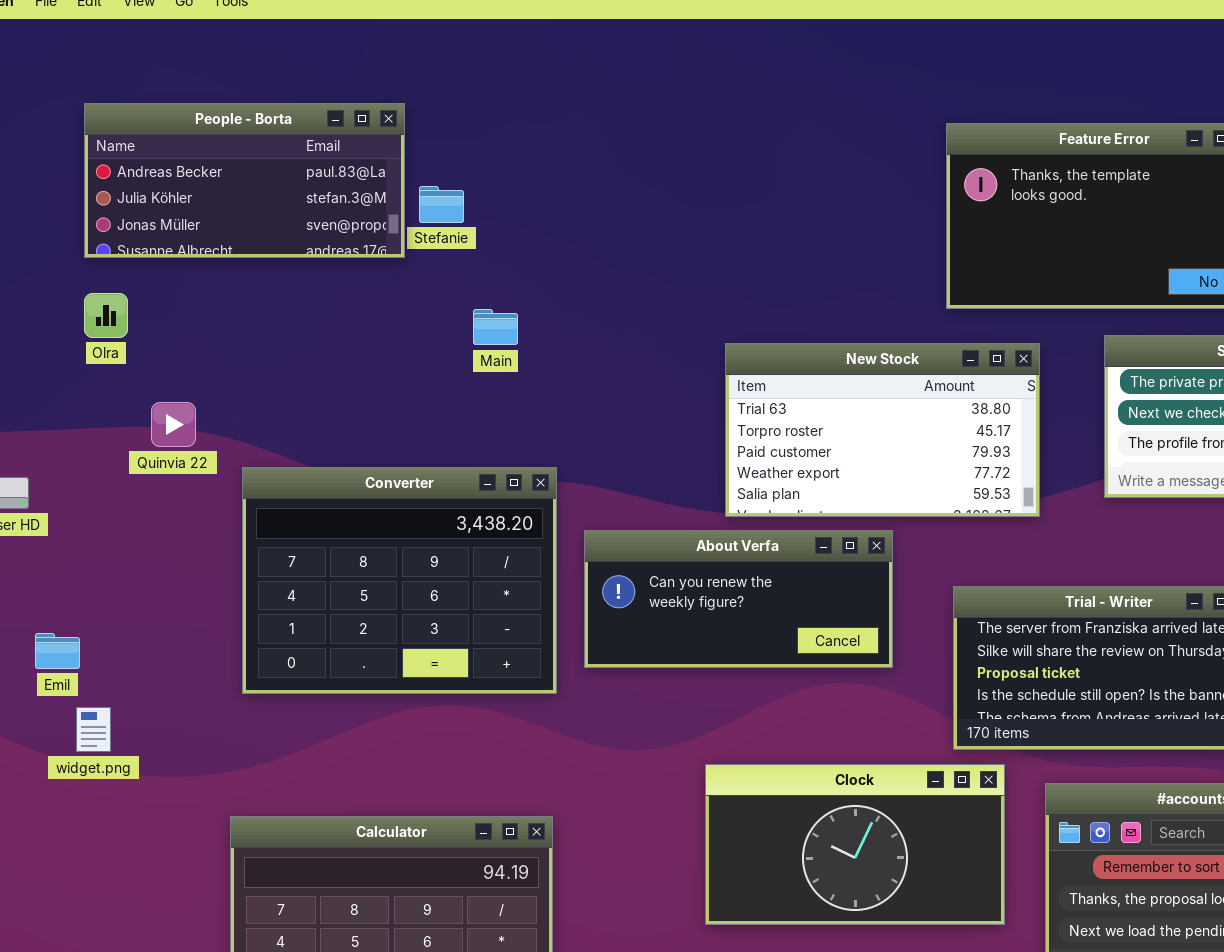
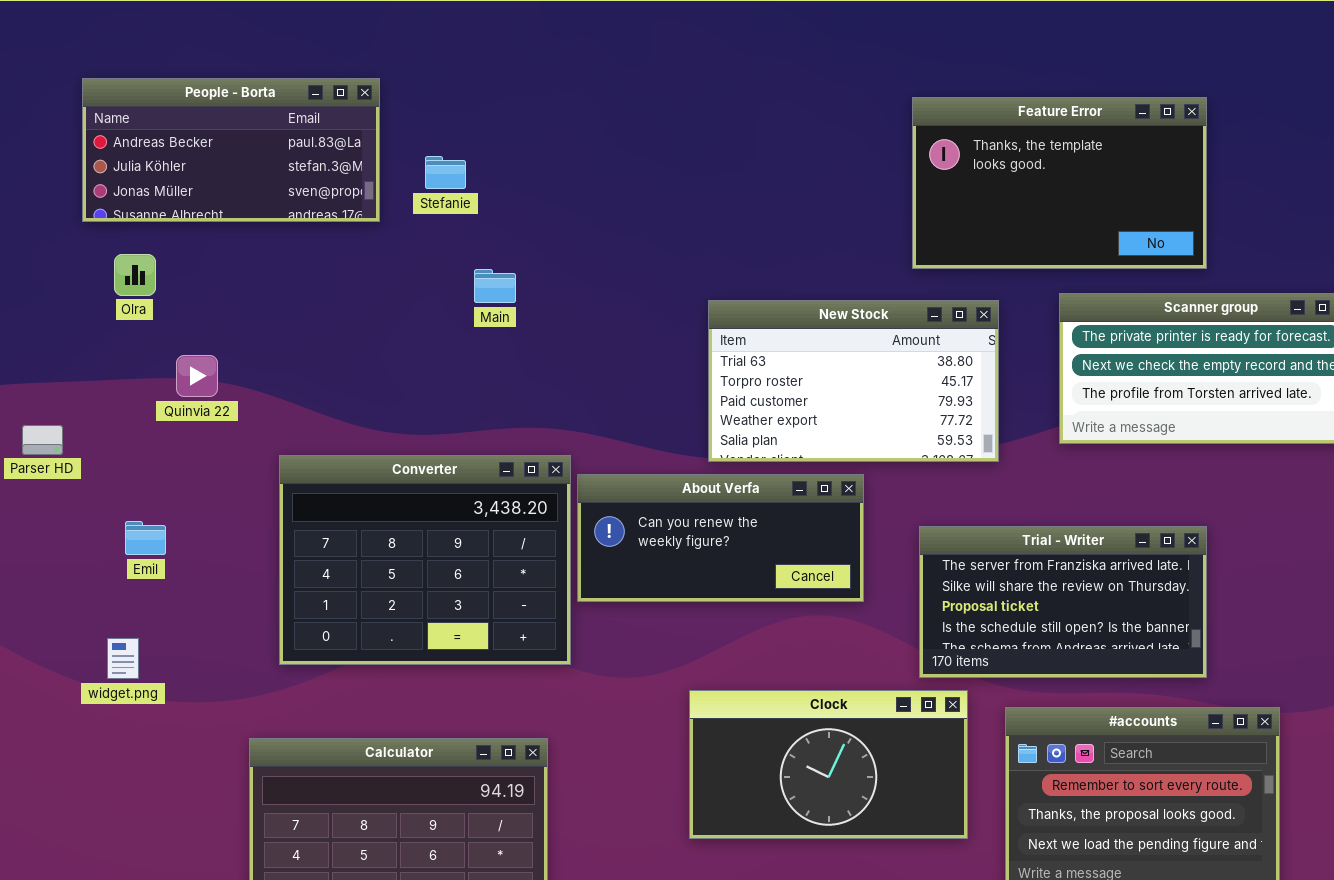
People - Borta: [84,103,405,258] -> [82,78,380,222], moved
Converter: [242,467,557,694] -> [279,455,571,665], moved
Emil: [35,633,80,669] -> [125,521,166,555], moved

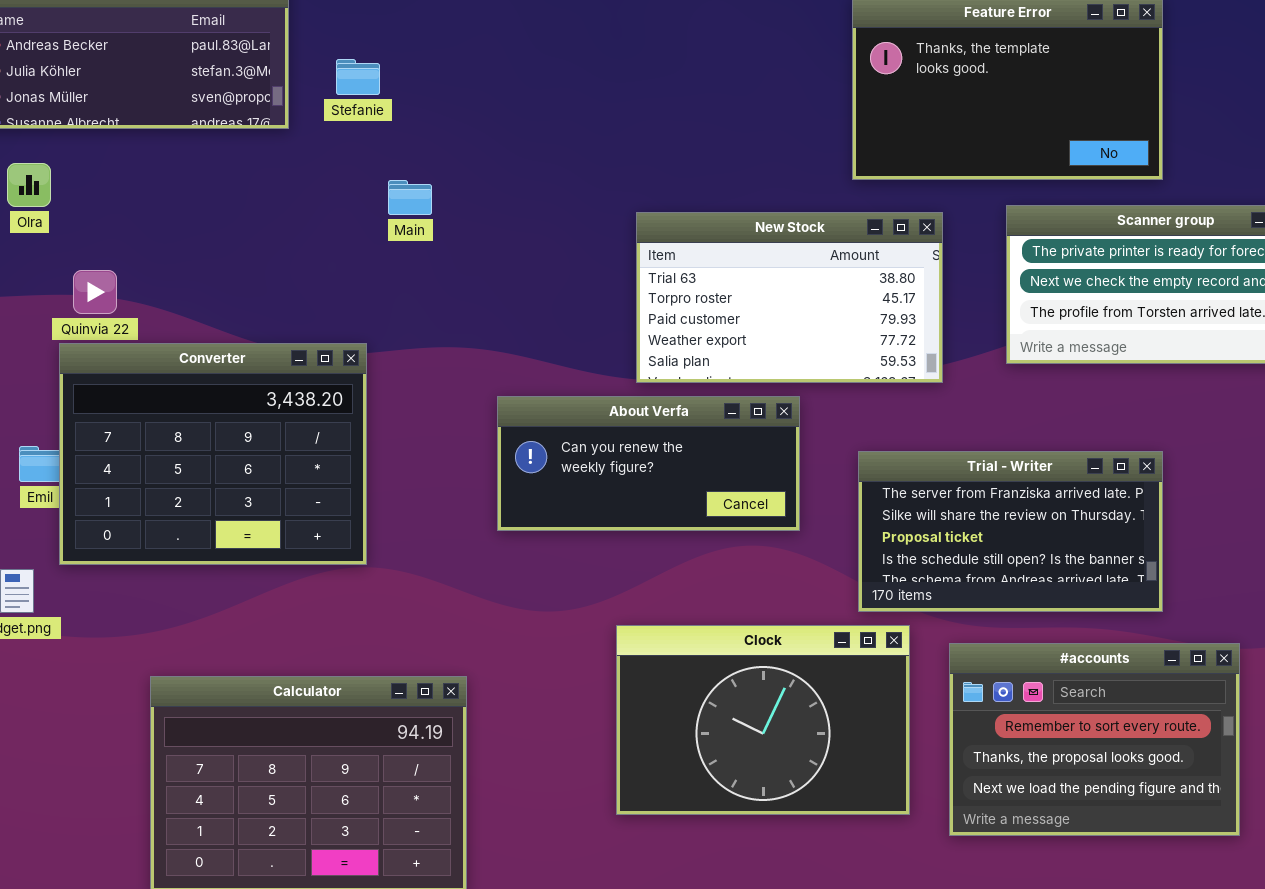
Converter: [279,455,571,665] -> [59,343,367,565], moved
Clock: [689,690,968,839] -> [616,625,910,815], resized

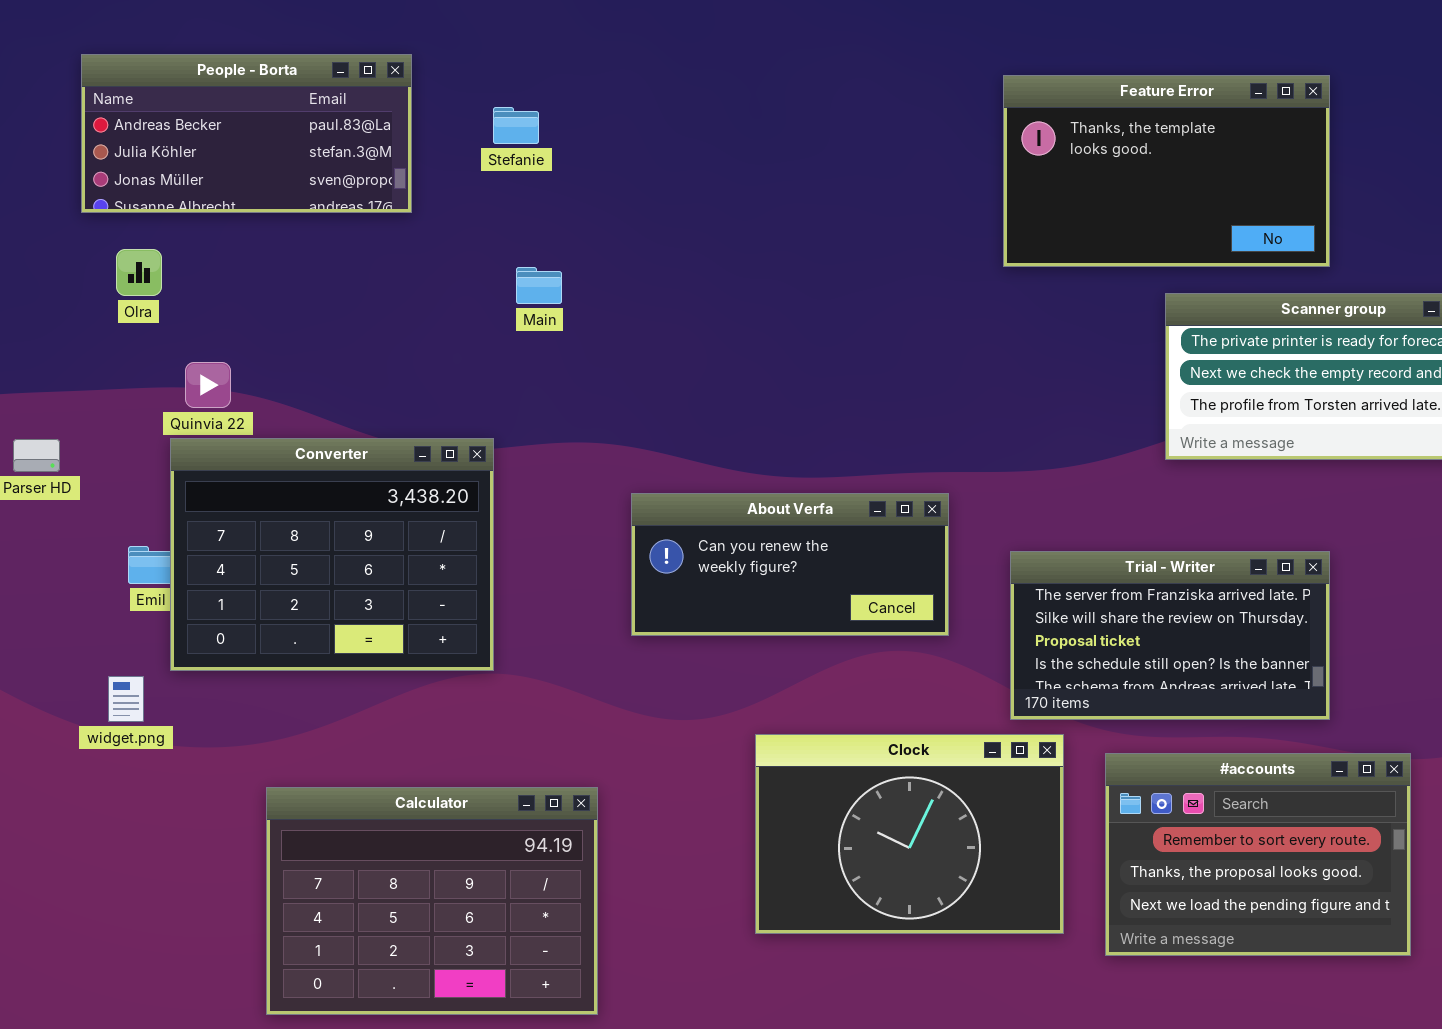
Stefanie: [336,59,380,95] -> [493,107,539,144], moved
New Stock: [636,212,943,383] -> none, closed

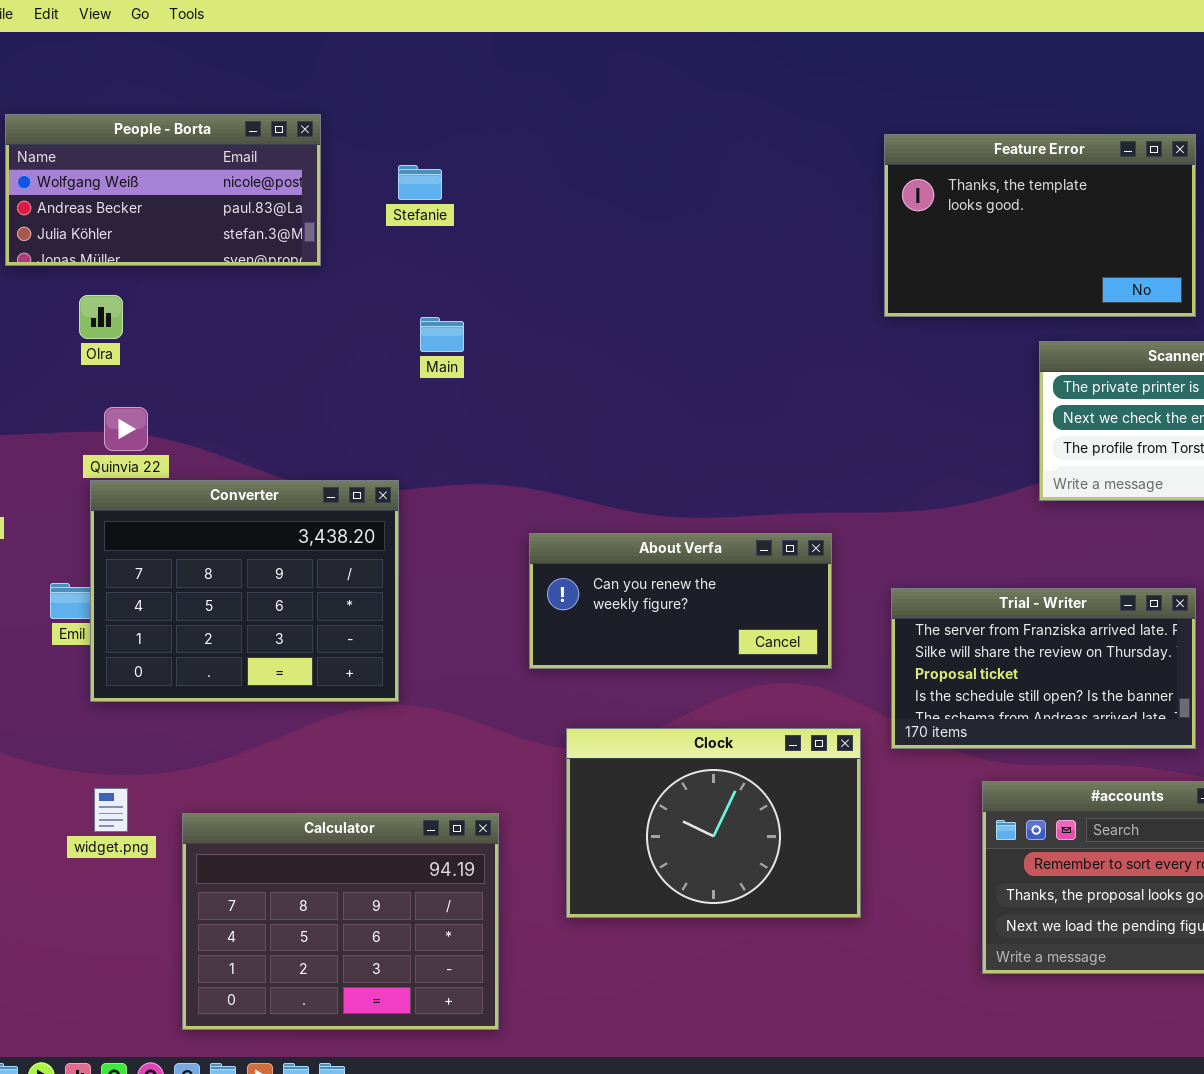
People - Borta: [81,54,412,213] -> [5,114,321,266], scrolled up 1 row
Olra: [116,249,162,296] -> [79,295,123,339], moved
widget.png: [108,676,144,722] -> [94,788,128,832], moved
Clock: [755,734,1064,934] -> [566,728,861,918], moved

